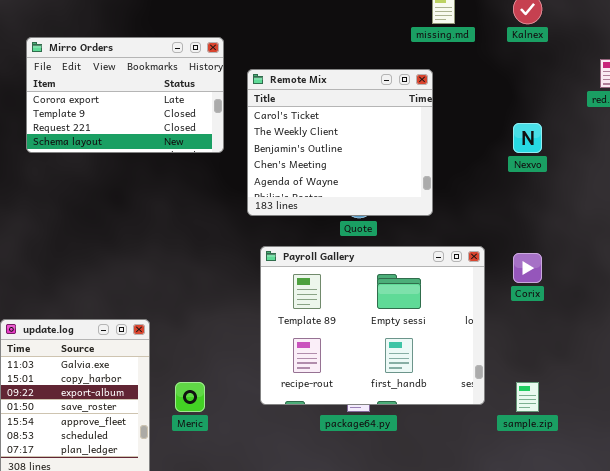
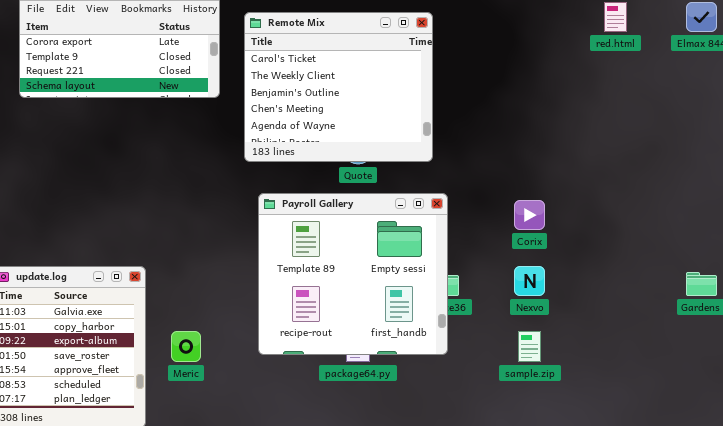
Nexvo: [513,123,542,153] -> [514,266,545,296], moved
Payroll Gallery: [260,246,485,405] -> [258,193,448,355], resized

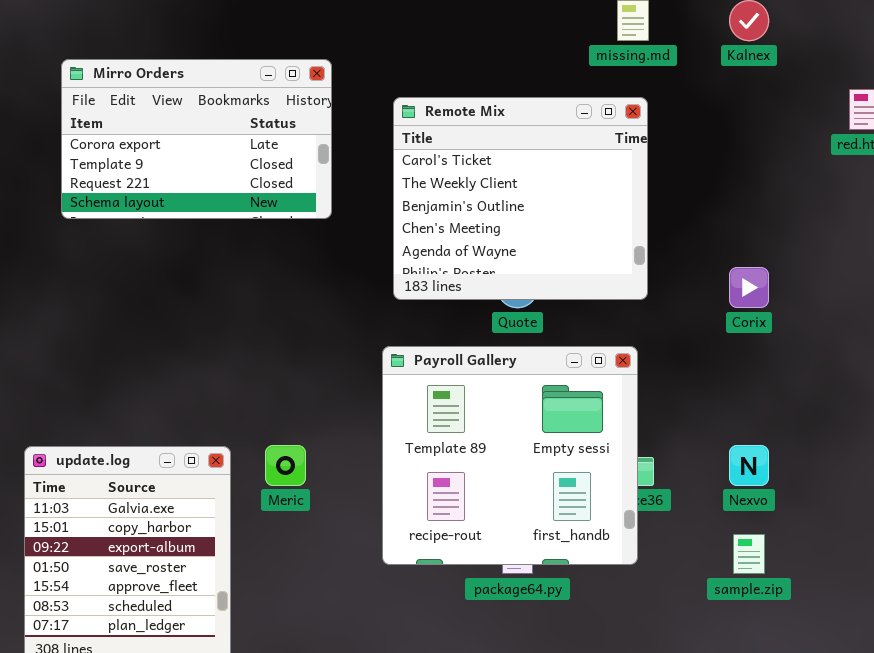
Remote Mix: [244,12,433,162] -> [393,97,648,300], moved
Corix: [514,200,545,230] -> [729,267,769,308], moved
Meric: [171,331,201,362] -> [265,445,306,486], moved

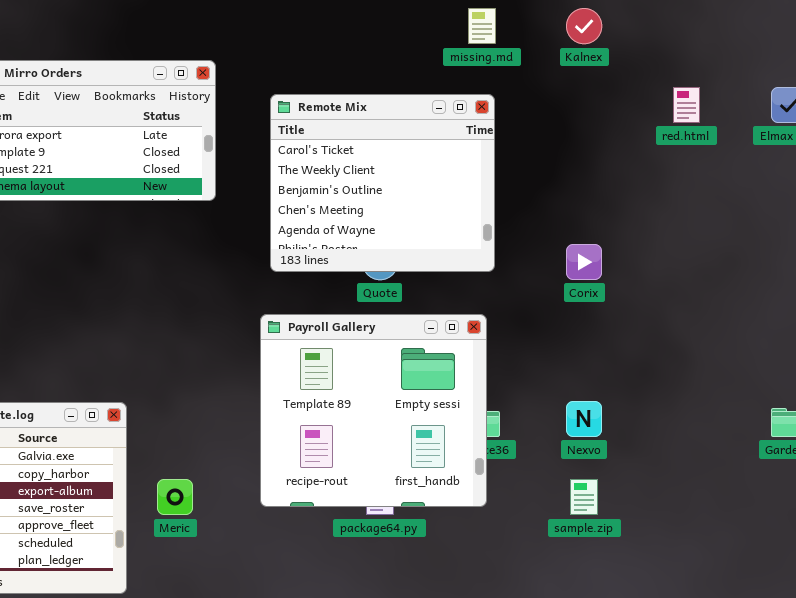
Meric: [265,445,306,486] -> [157,479,193,515], moved

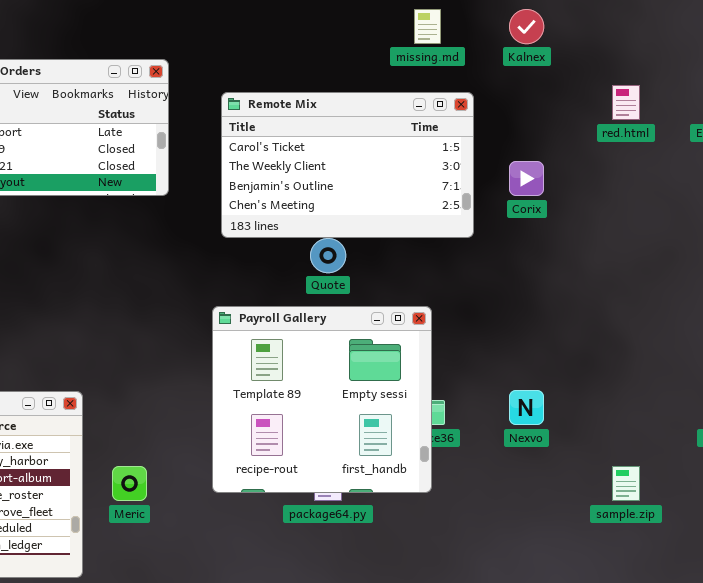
Remote Mix: [270,94,495,272] -> [221,92,474,238], resized
Corix: [566,244,602,280] -> [509,161,544,196], moved
sample.zip: [570,479,598,515] -> [612,466,640,501], moved

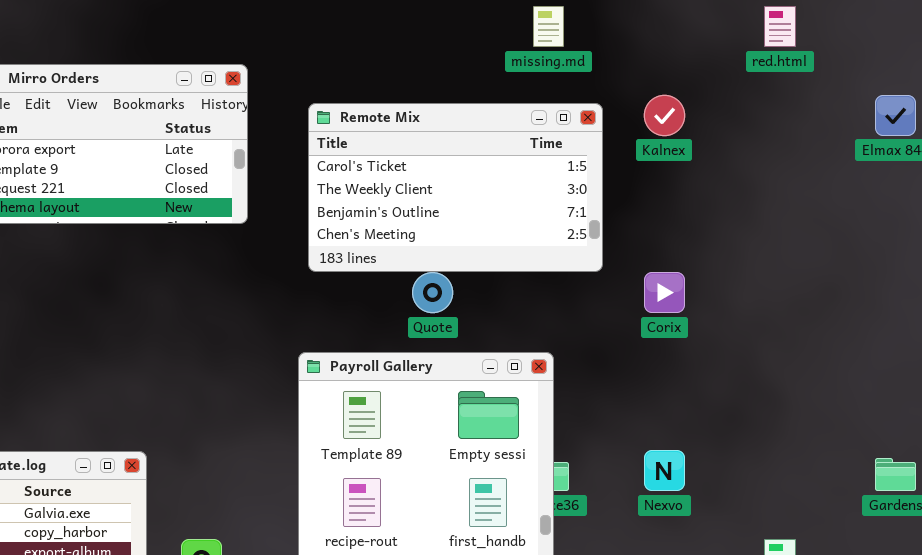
Kalnex: [509,9,544,44] -> [644,95,685,136], moved
red.html: [612,85,640,120] -> [764,6,796,47], moved
Corix: [509,161,544,196] -> [644,272,685,313], moved

